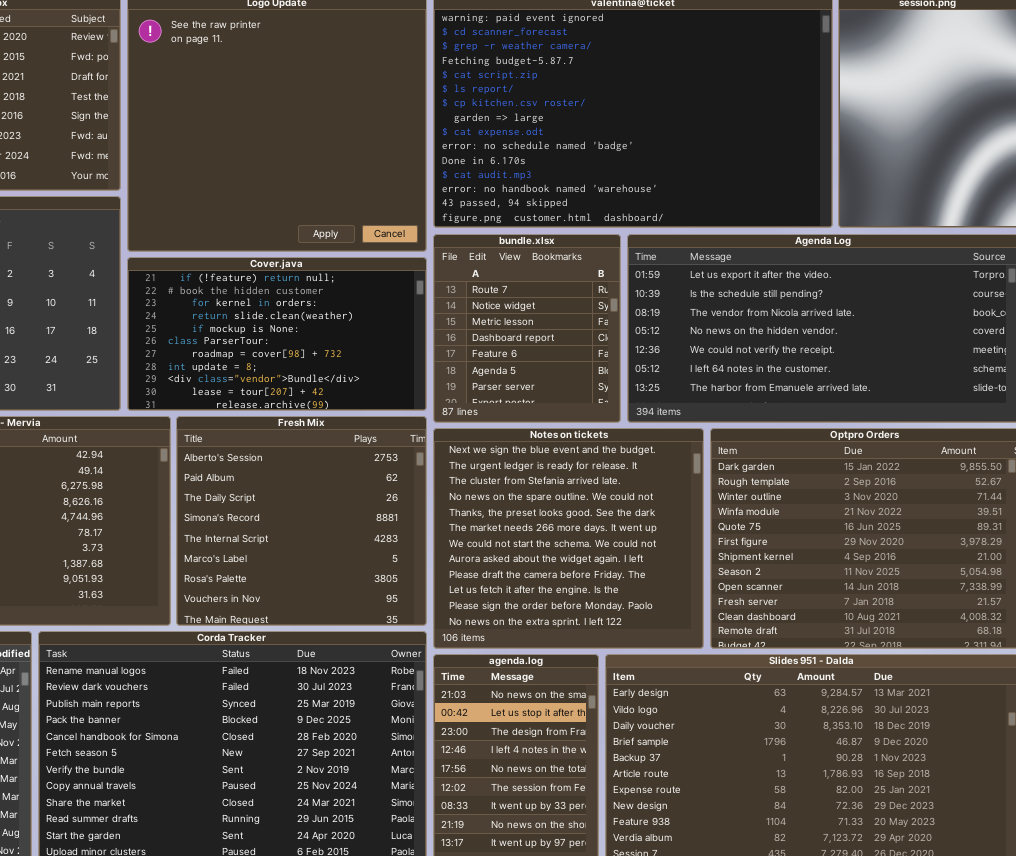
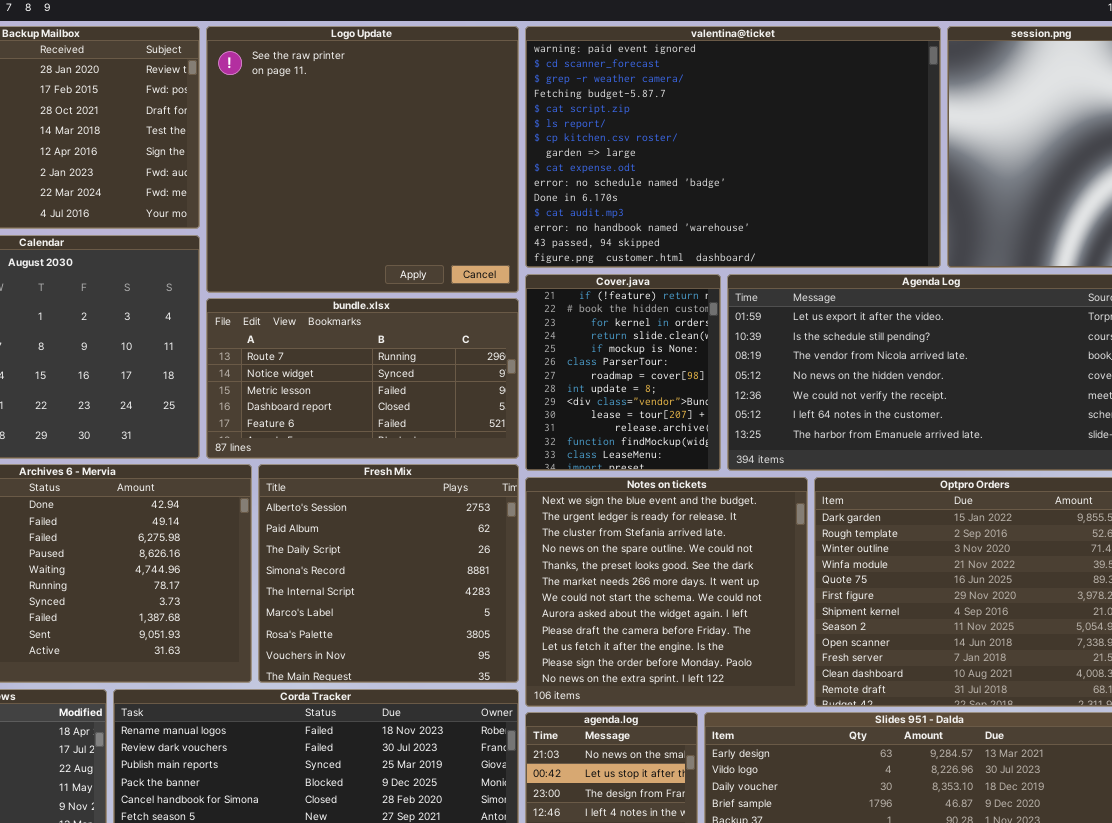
bundle.xlsx: [433,234,621,423] -> [206,298,519,459], moved, resized
Cover.java: [127,257,427,411] -> [525,274,721,471], moved, resized

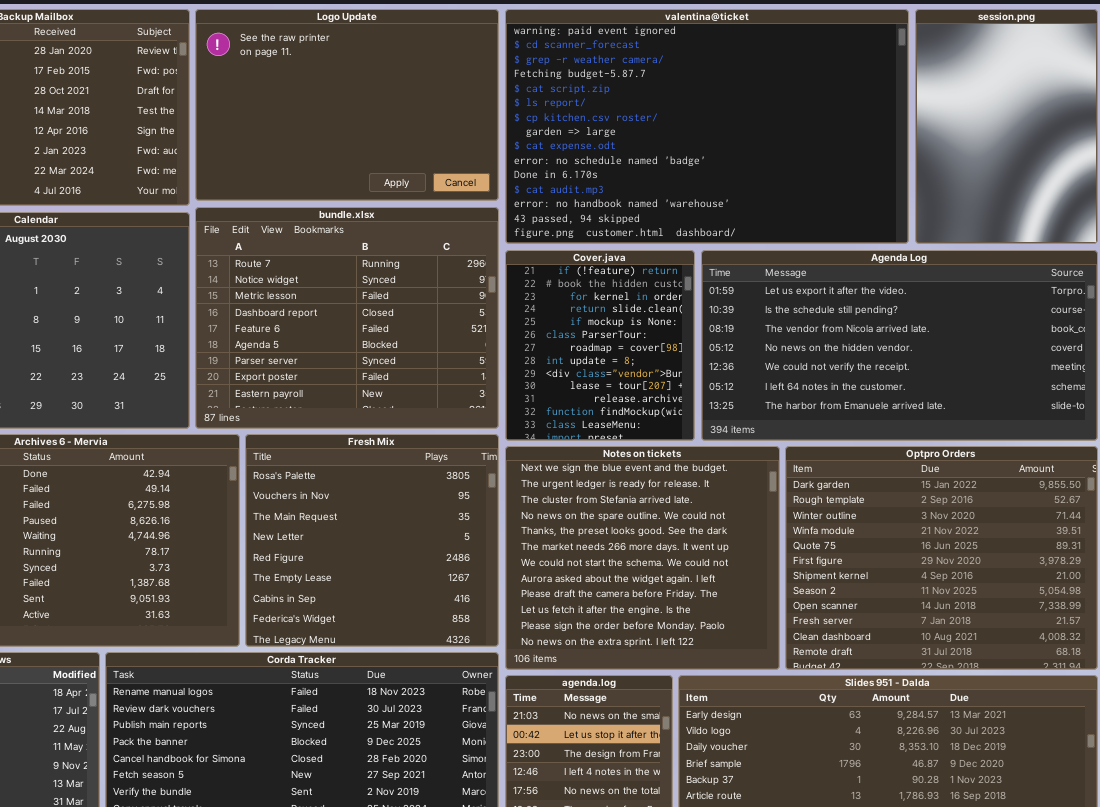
Logo Update: [206,26,519,293] -> [195,9,499,201], resized
bundle.xlsx: [206,298,519,459] -> [195,207,499,429], resized
Fresh Mix: [258,464,519,683] -> [245,434,499,647], scrolled down 6 rows

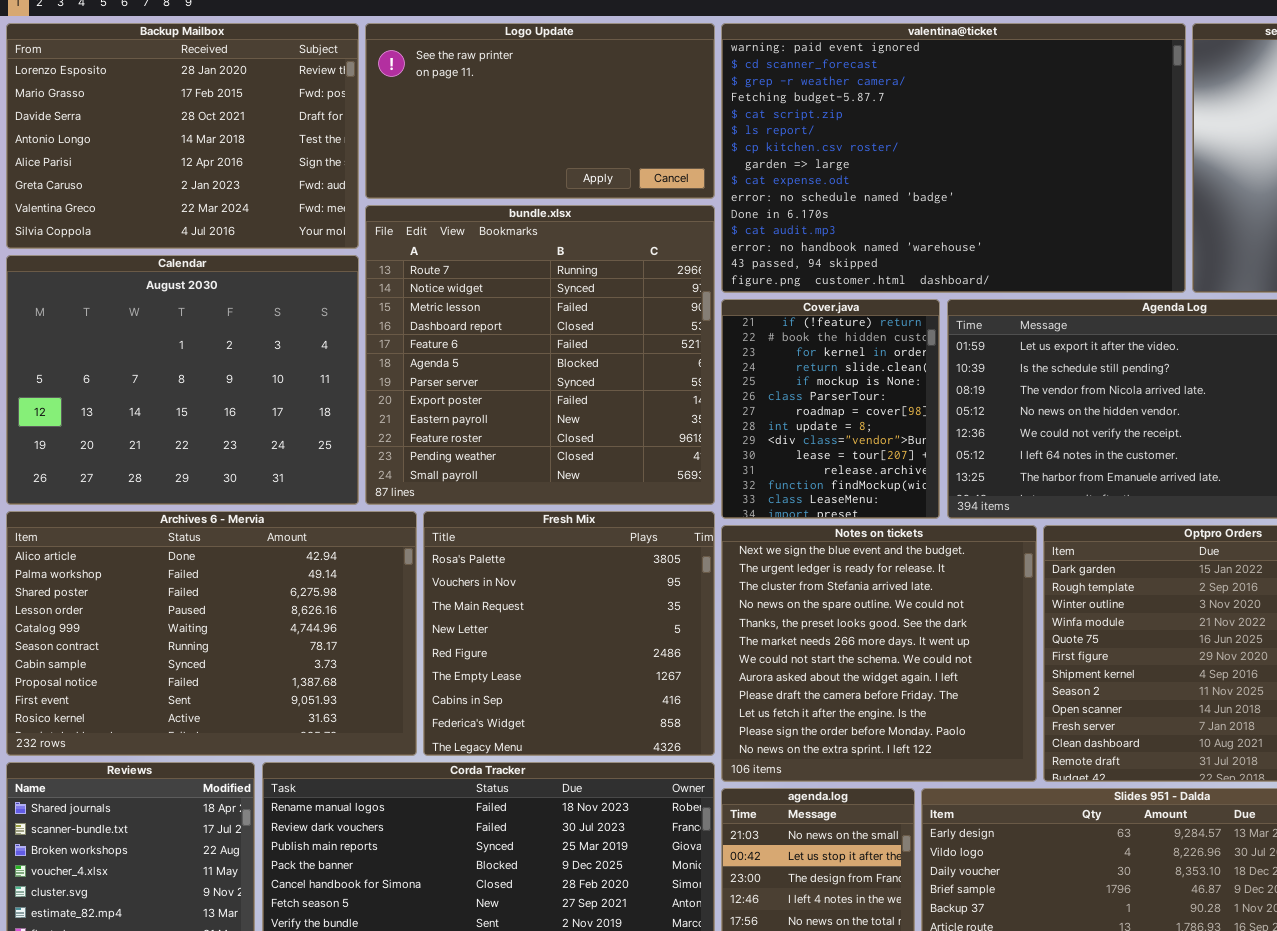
Logo Update: [195,9,499,201] -> [365,23,715,199], resized
bundle.xlsx: [195,207,499,429] -> [365,205,715,505], resized

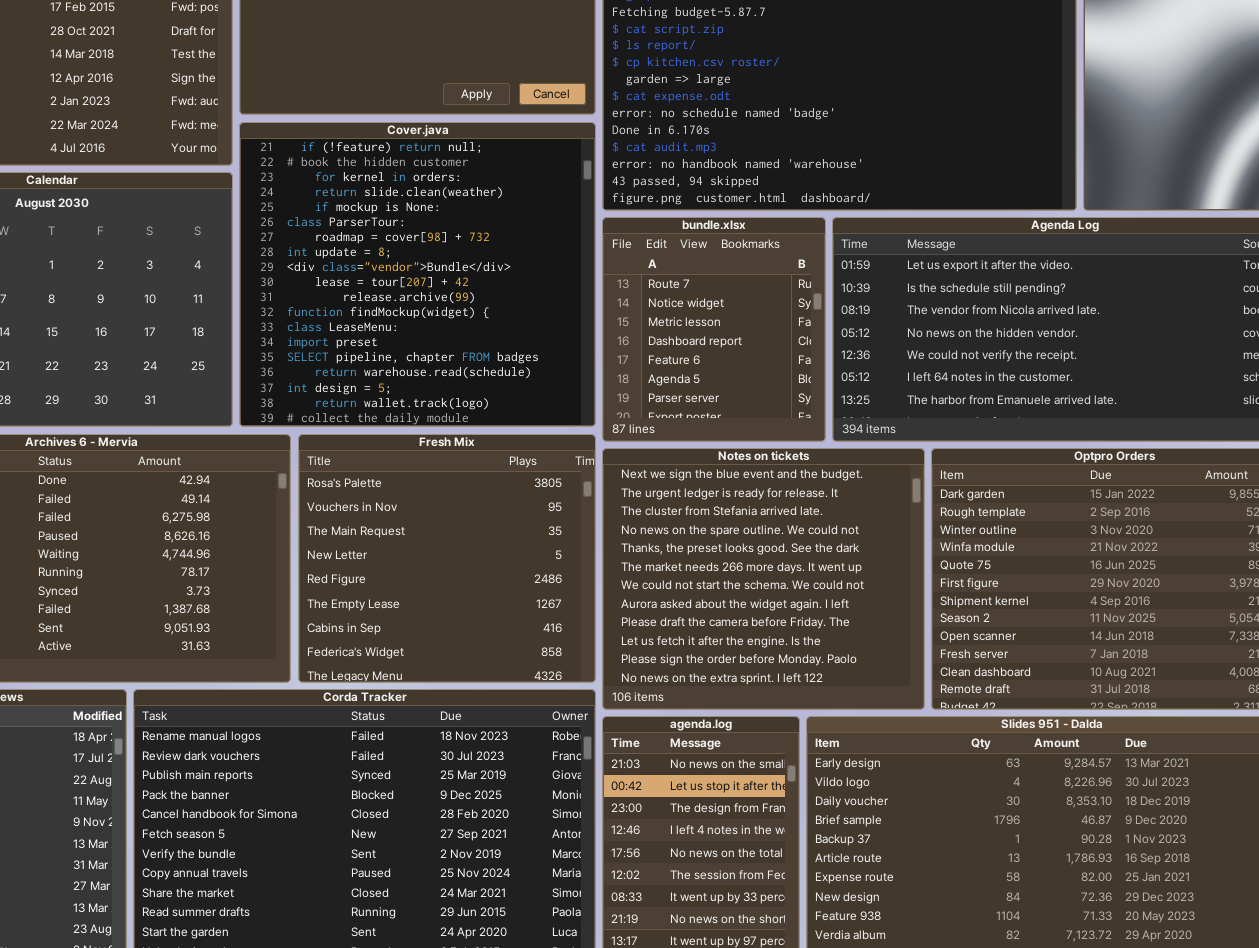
bundle.xlsx: [365,205,715,505] -> [602,217,826,442], moved, resized
Cover.java: [721,299,940,519] -> [239,122,596,427], moved, resized

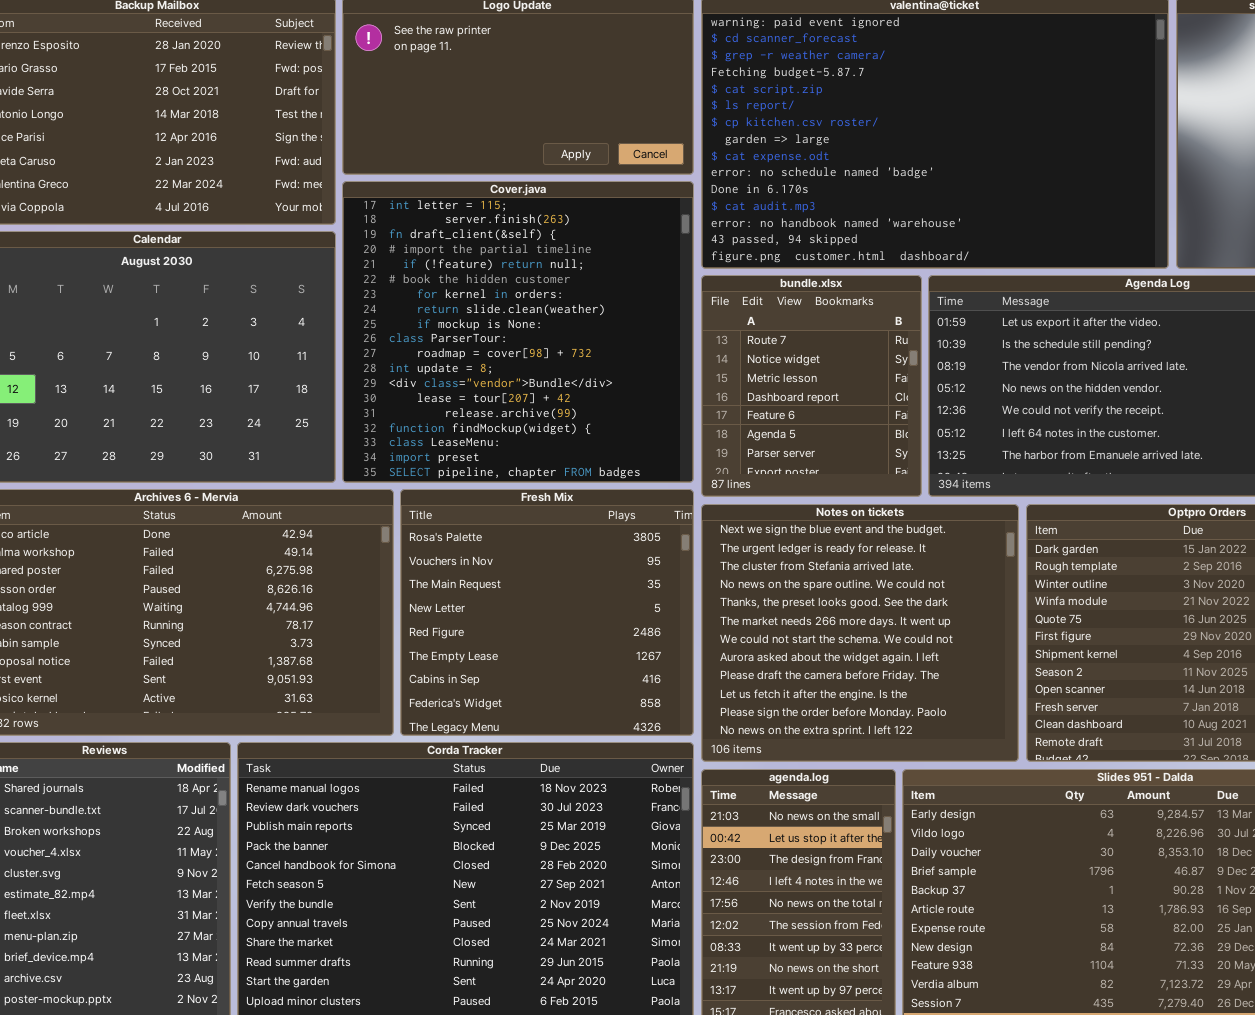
Cover.java: [239,122,596,427] -> [342,181,694,483], scrolled up 4 rows

